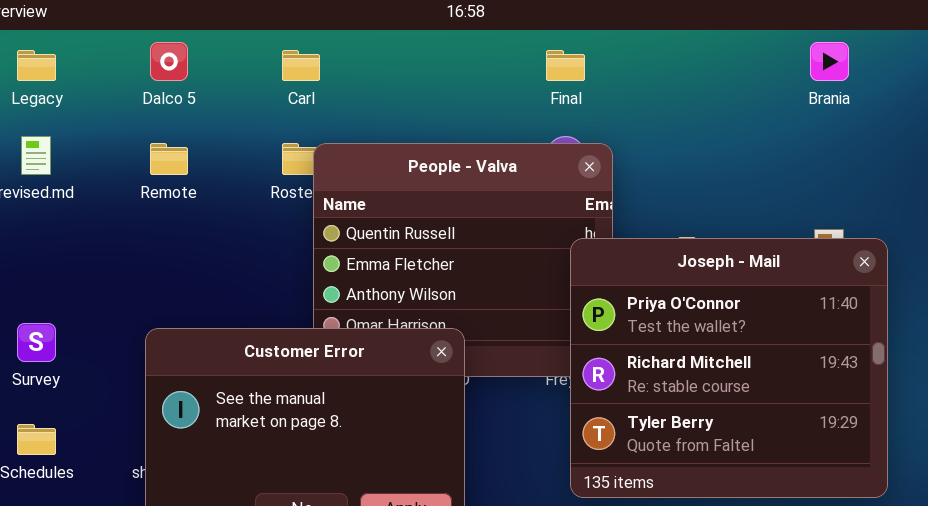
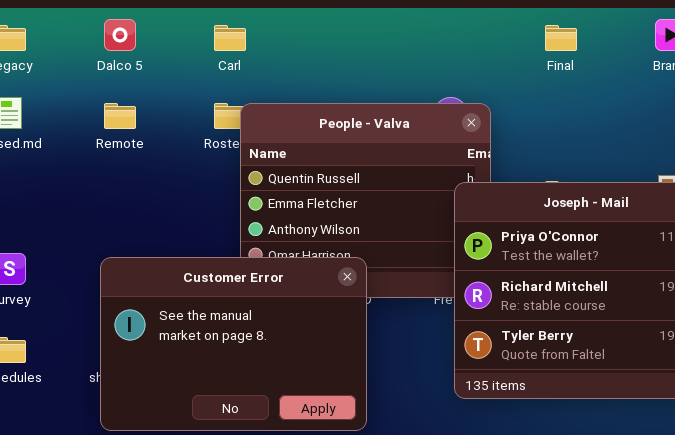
Final: [546,50,585,81] -> [545,25,577,51], moved

